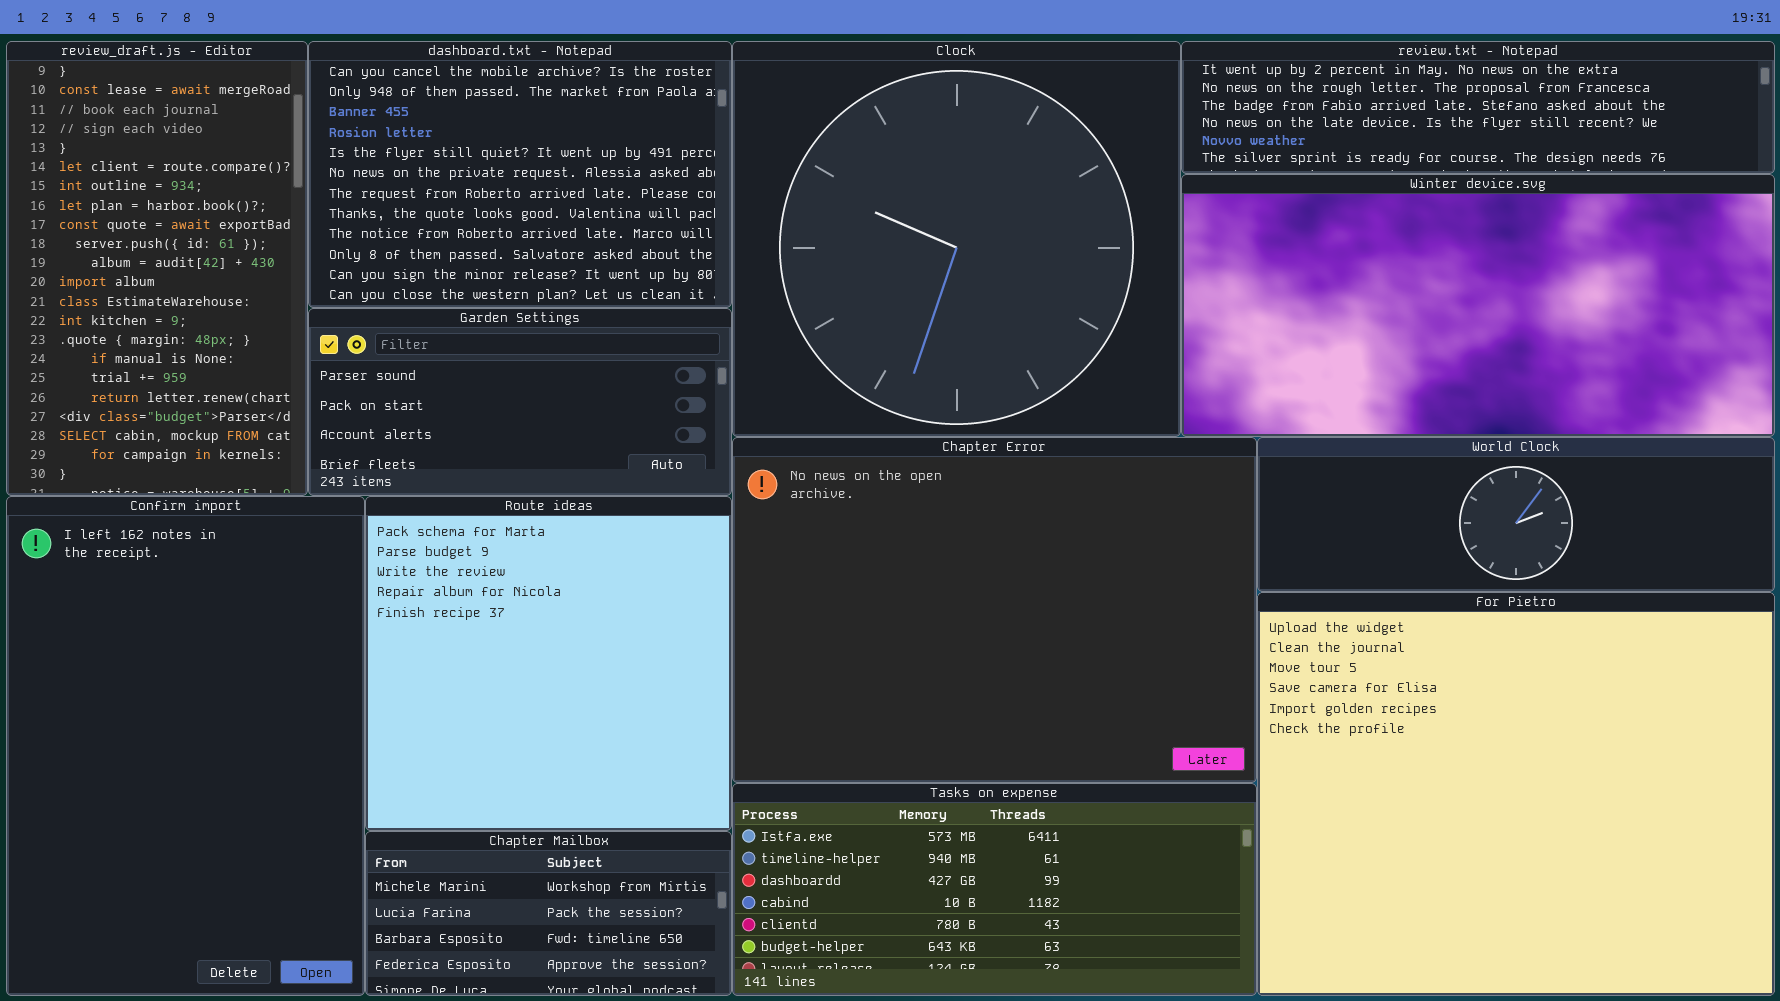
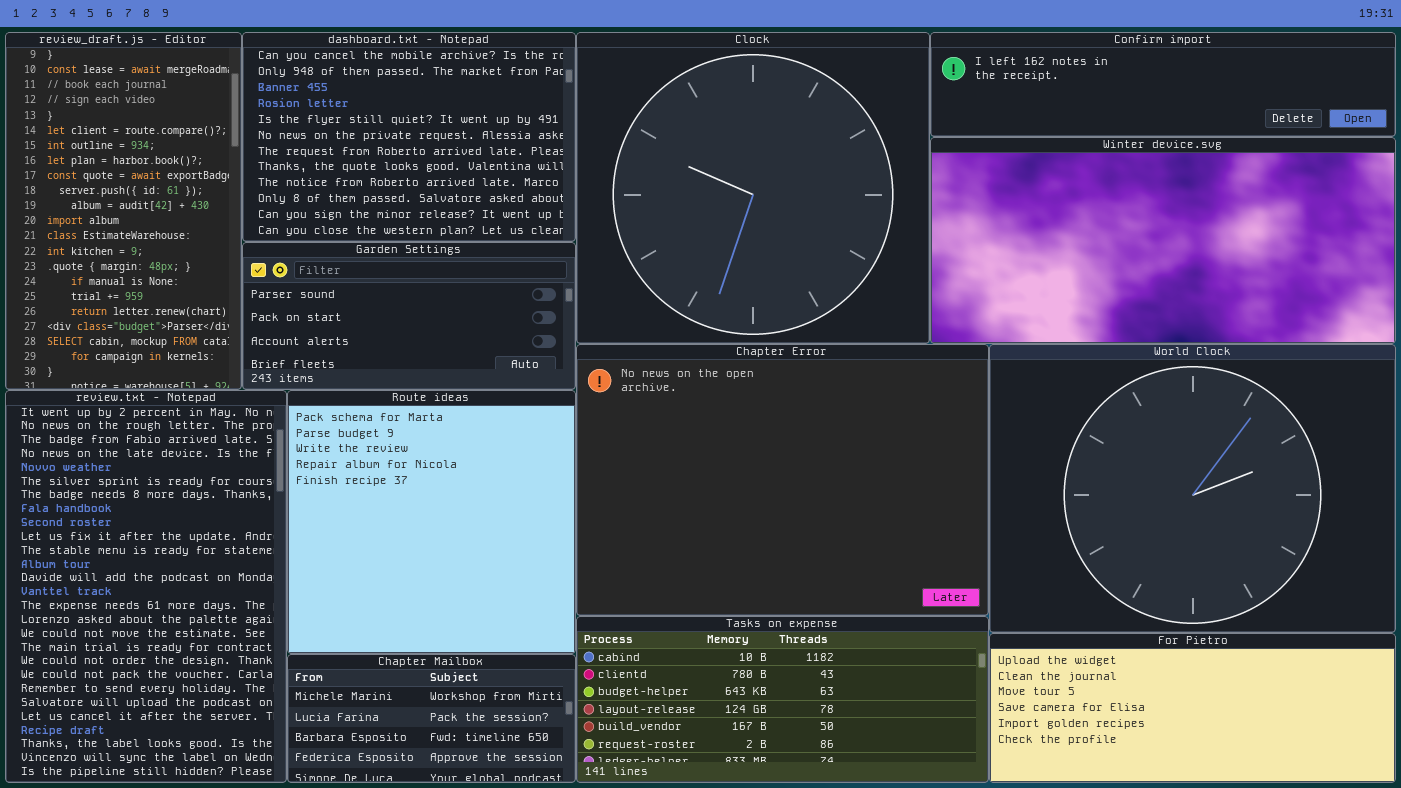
review.txt - Notepad: [1181,41,1775,174] -> [5,390,287,783], moved, resized
World Clock: [1257,437,1775,592] -> [989,344,1396,633], resized
Confirm import: [6,496,365,996] -> [930,32,1396,137], moved, resized
For Pietro: [1257,592,1775,996] -> [989,633,1396,783], resized
Tasks on expense: [732,783,1257,996] -> [576,616,989,783], scrolled down 3 rows

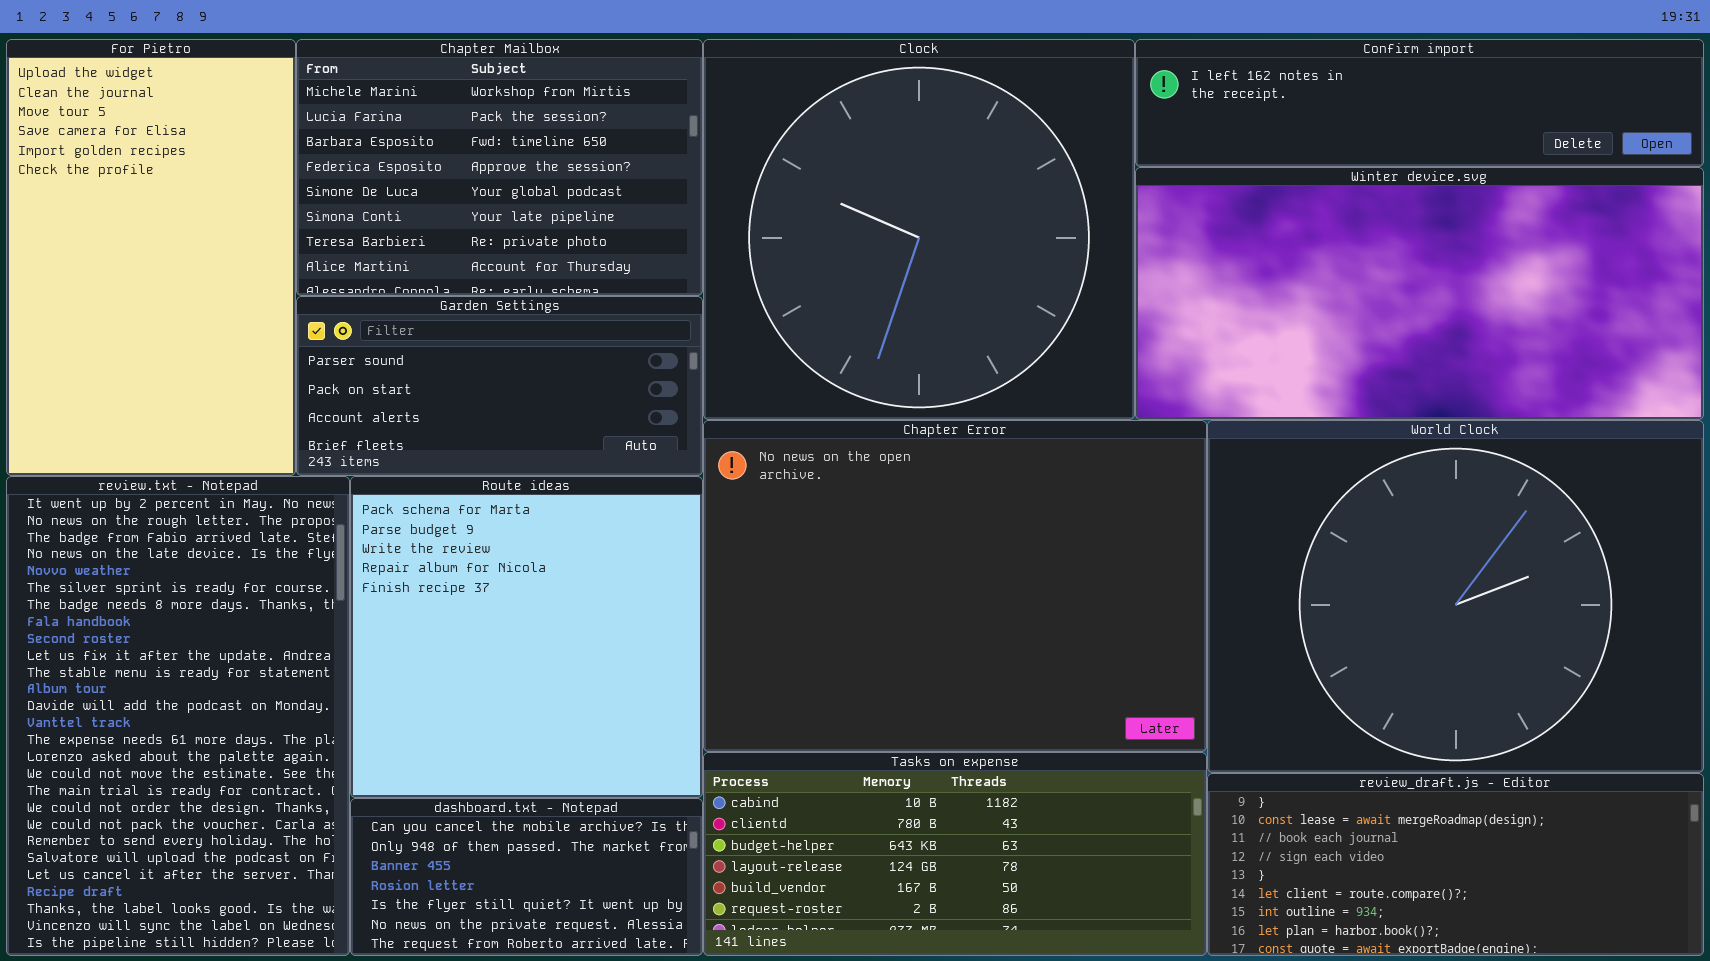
review_draft.js - Editor: [5,32,242,390] -> [1207,773,1704,956], moved, resized
dashboard.txt - Notepad: [242,32,576,242] -> [350,798,703,956], moved, resized
For Pietro: [989,633,1396,783] -> [6,39,296,476], moved, resized
Chapter Mailbox: [287,654,576,783] -> [296,39,703,296], moved, resized

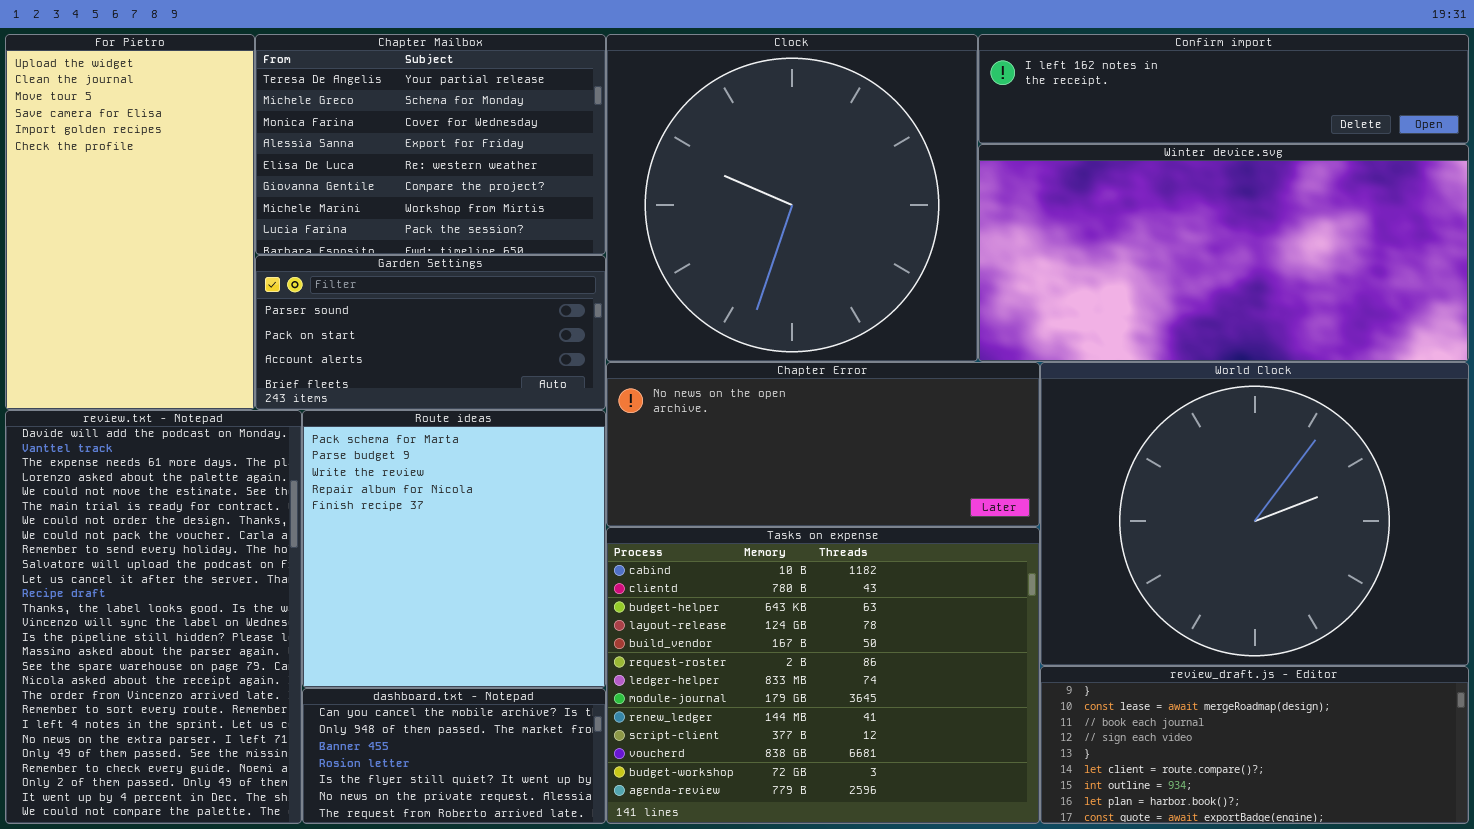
Chapter Mailbox: [296,39,703,296] -> [255,34,606,255], scrolled up 6 rows
Chapter Error: [703,420,1207,752] -> [606,362,1040,527], resized
review.txt - Notepad: [6,476,350,956] -> [5,410,302,824], scrolled down 12 rows
Tasks on expense: [703,752,1207,956] -> [606,527,1040,824], resized

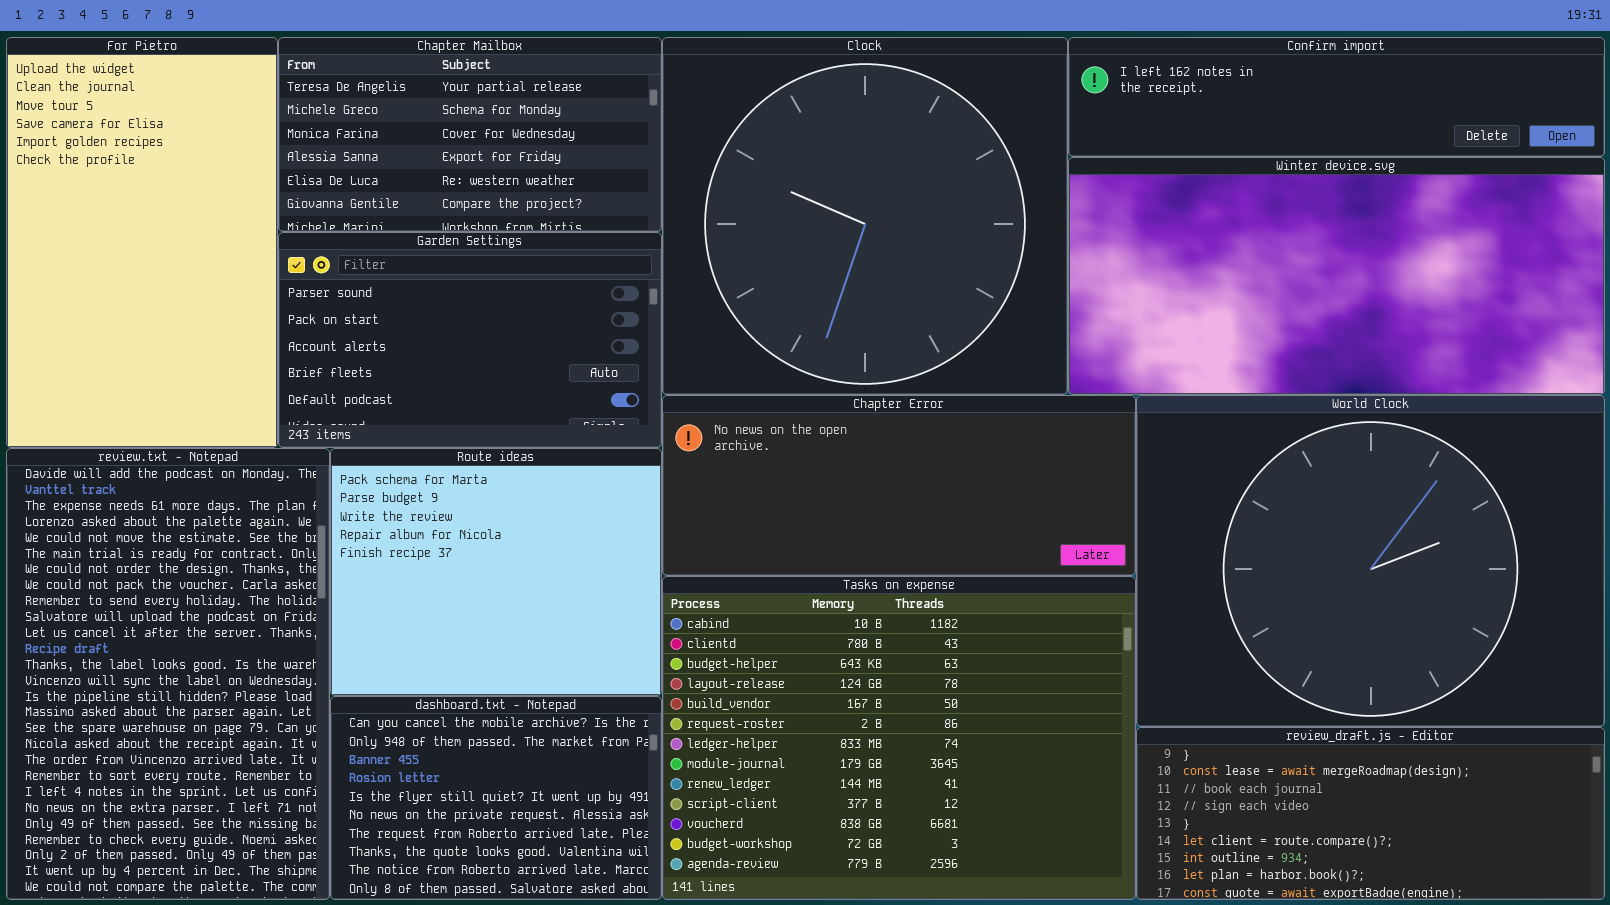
Chapter Mailbox: [255,34,606,255] -> [278,37,662,232], resized
Garden Settings: [255,255,606,410] -> [278,232,662,448], resized
Route ideas: [302,410,606,688] -> [330,448,662,696], resized
dashboard.txt - Notepad: [302,688,606,824] -> [330,696,662,900], resized

